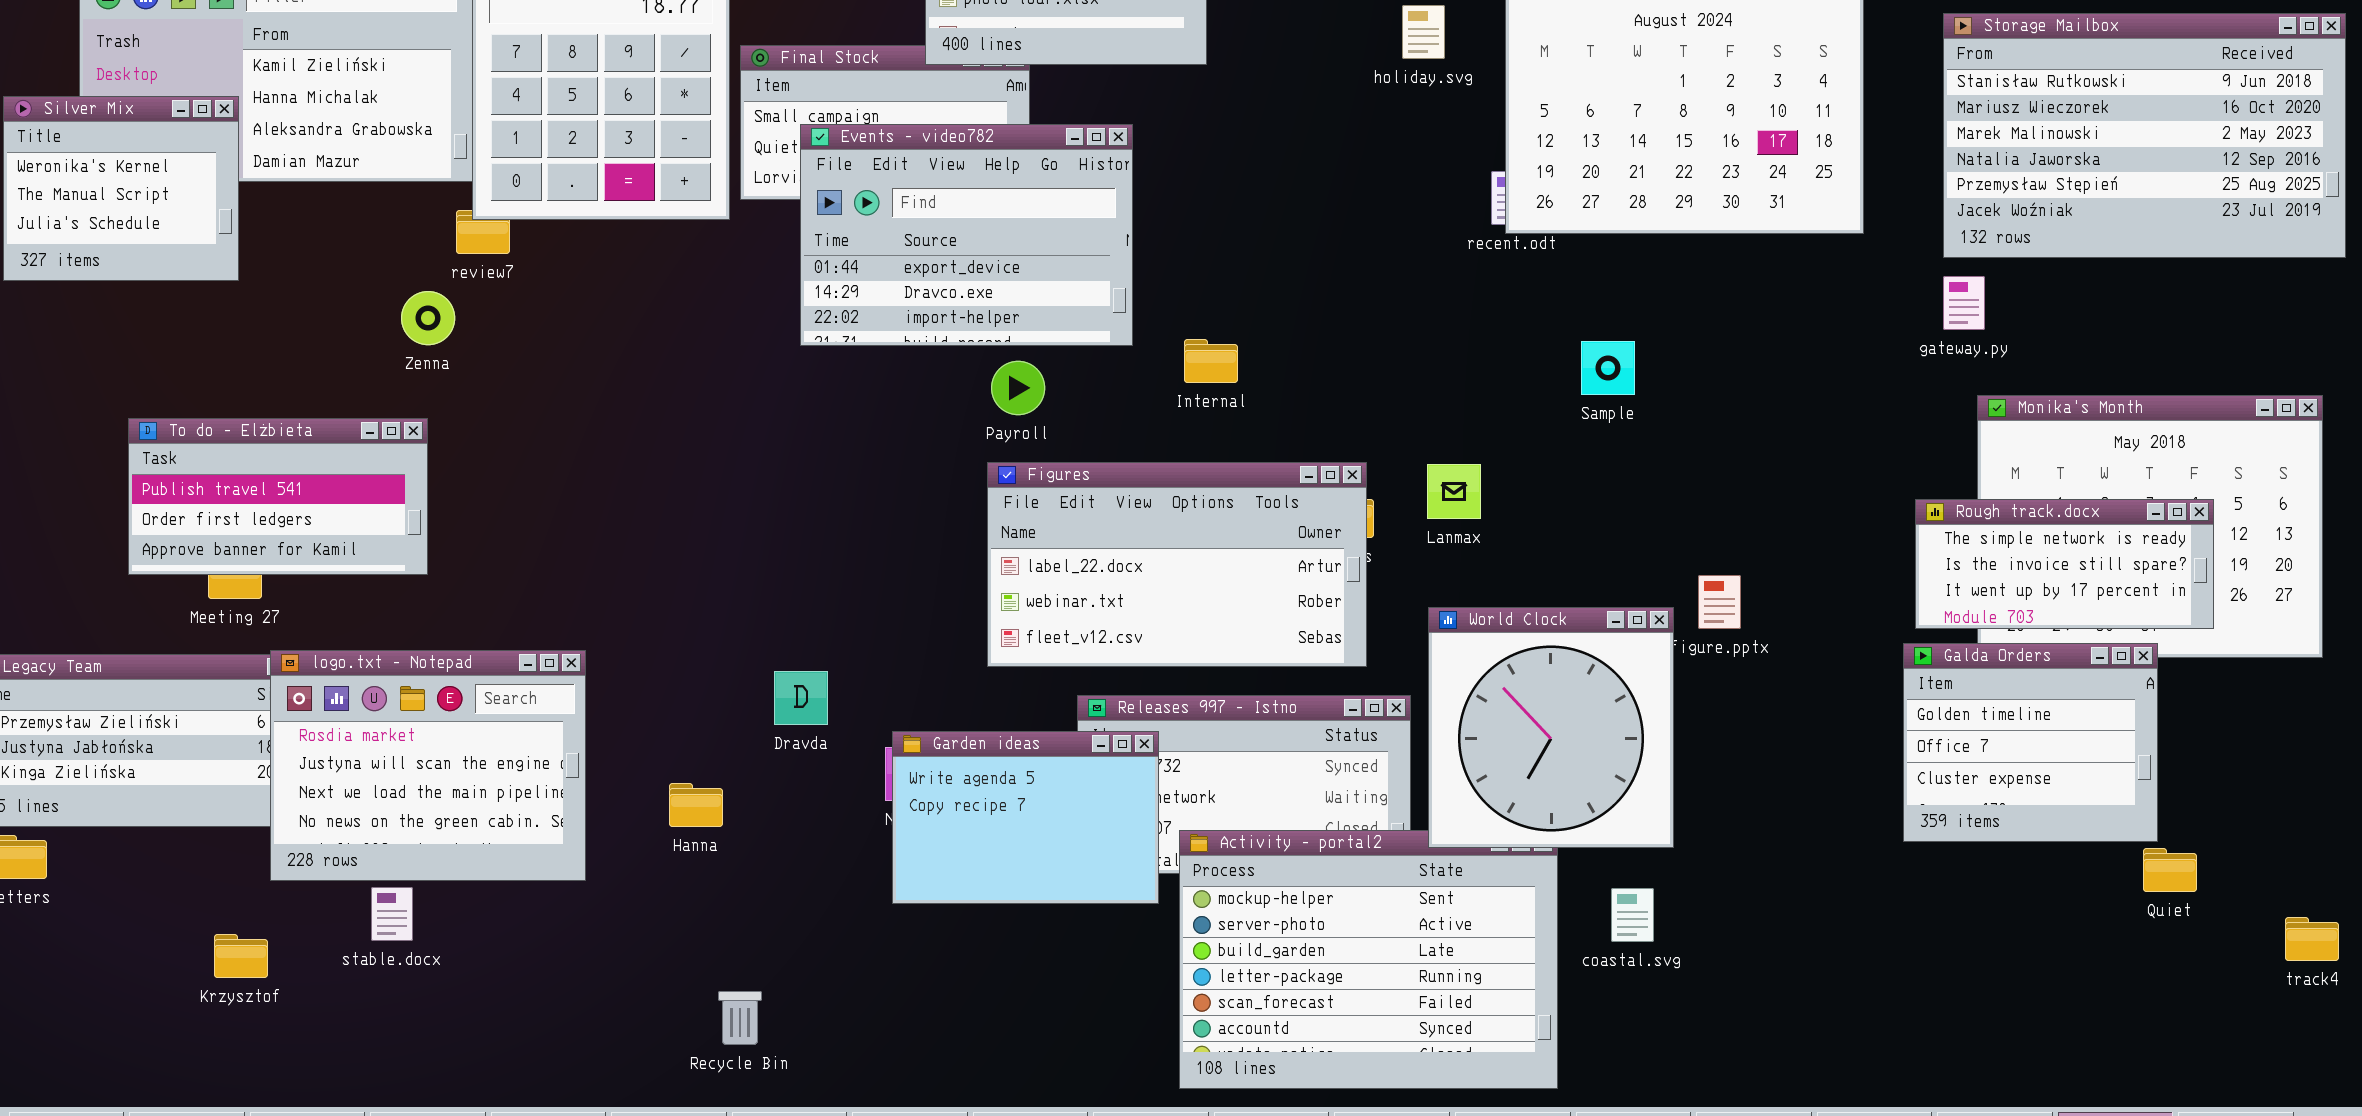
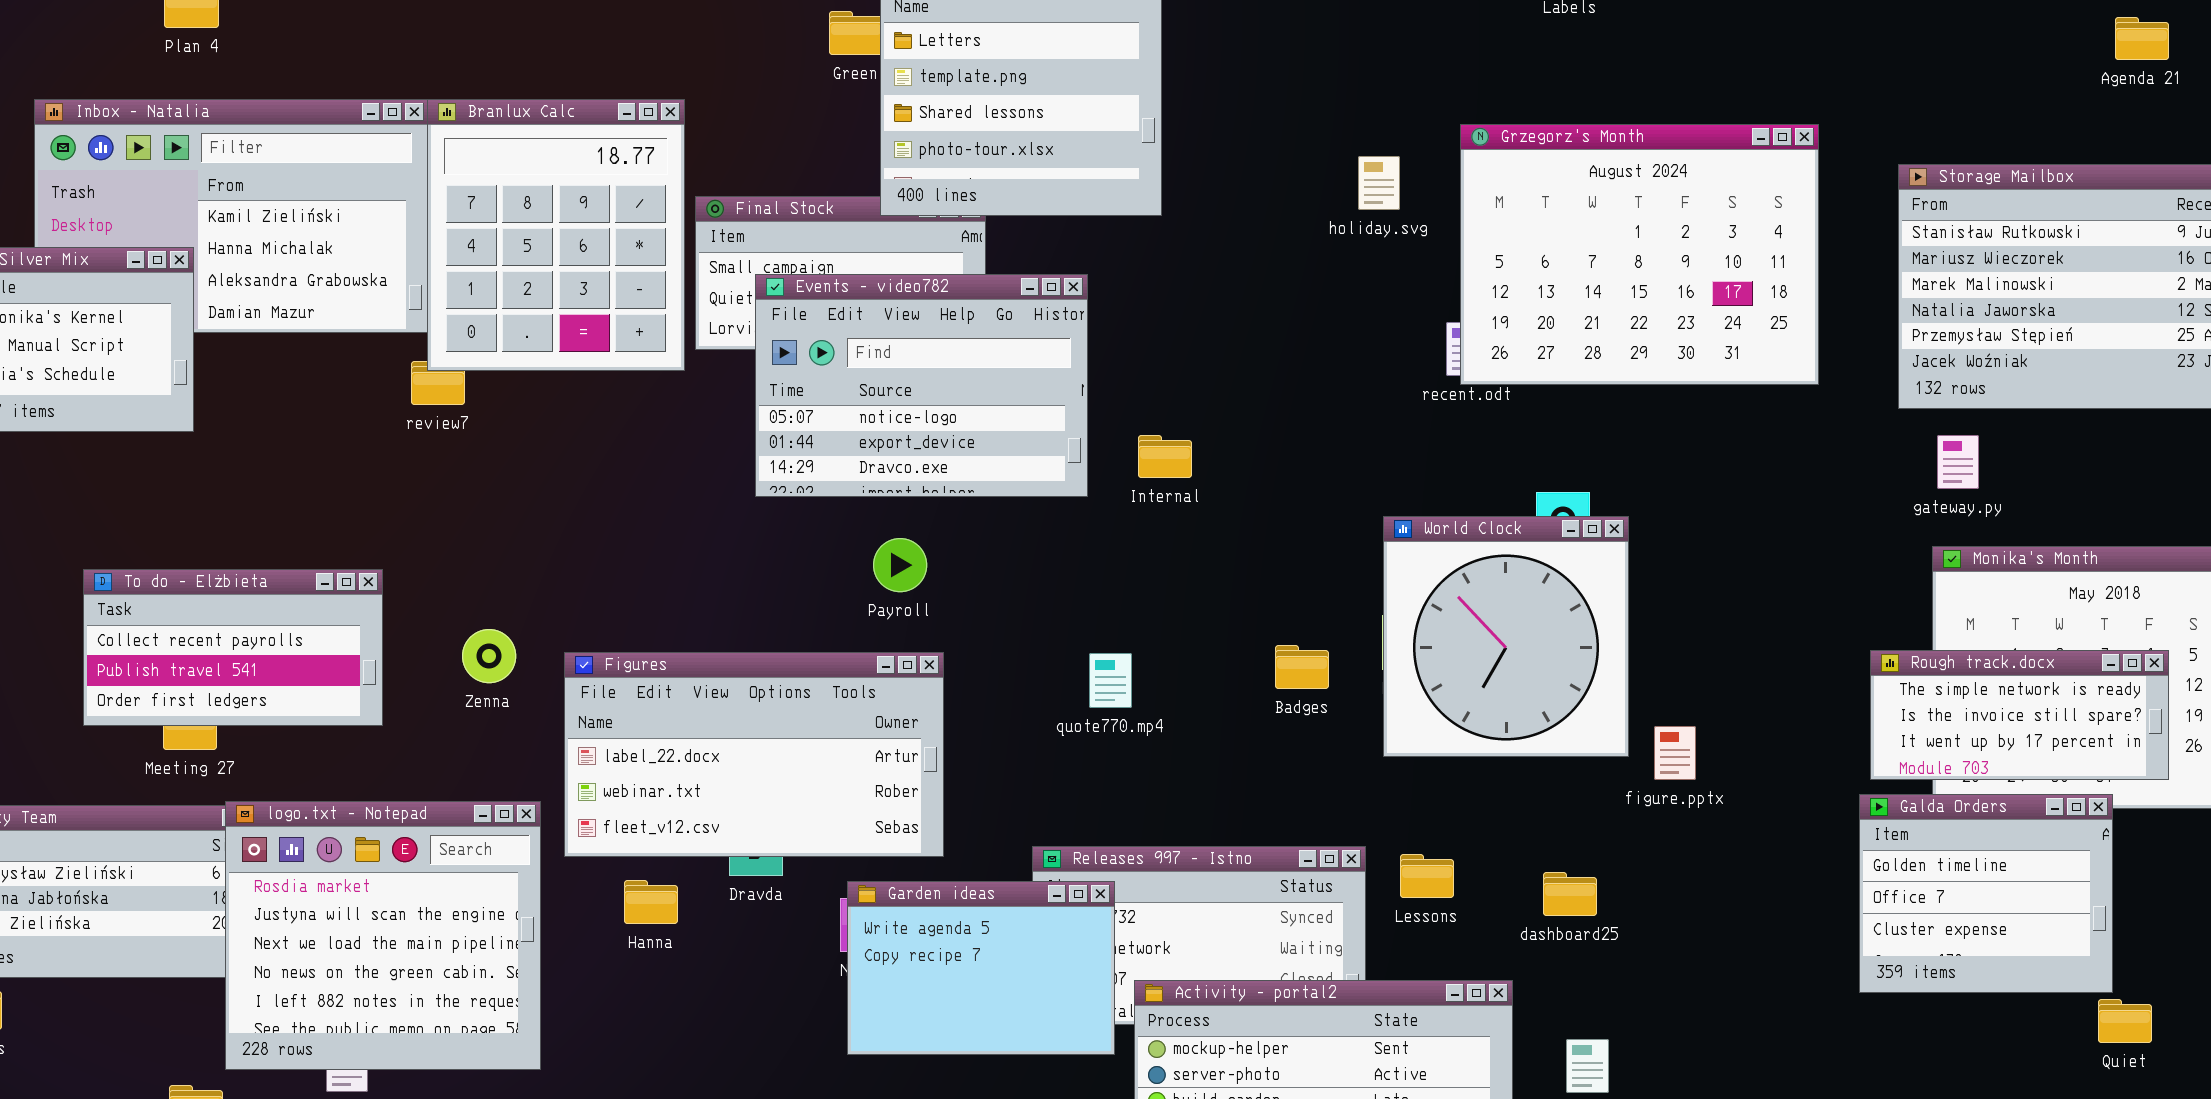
Events - video782: [800,124,1133,346] -> [755,274,1088,497], scrolled up 1 row
gateway.py: [1943,276,1985,330] -> [1937,435,1979,489], moved
Zenna: [401,291,455,345] -> [462,629,516,683], moved
Internal: [1184,339,1238,383] -> [1138,435,1192,478], moved
Payroll: [991,361,1045,415] -> [873,538,927,592], moved
To do - Elżbieta: [128,418,428,575] -> [83,569,383,726], scrolled up 1 row
Figures: [987,462,1367,667] -> [564,652,944,857], moved
World Clock: [1428,607,1674,848] -> [1383,516,1629,757], moved
logo.txt - Notepad: [270,650,586,881] -> [225,801,541,1070], resized
Hanna: [669,783,723,827] -> [624,880,678,924], moved

